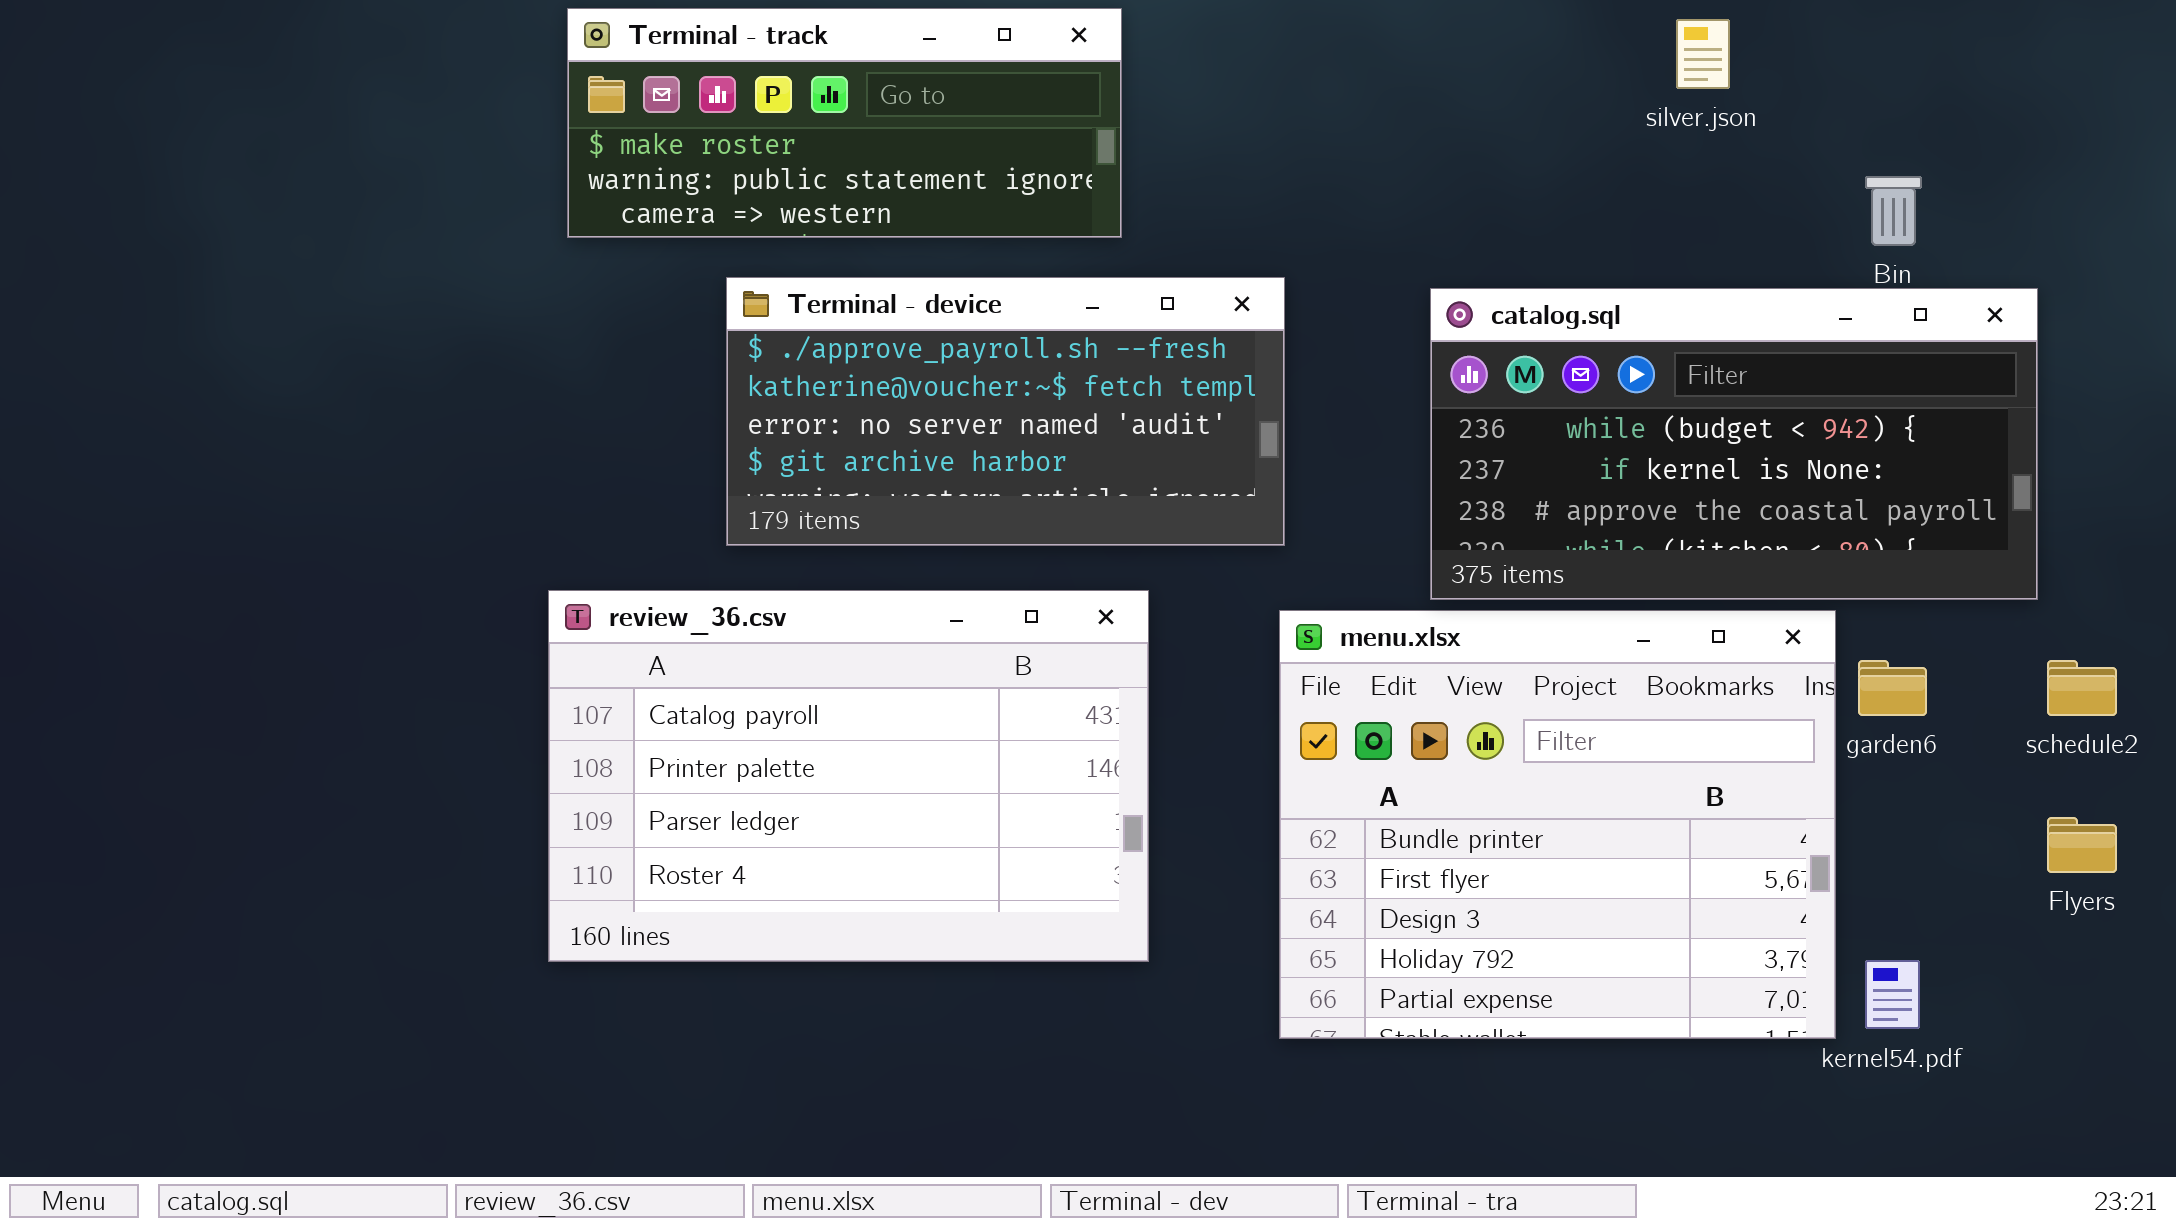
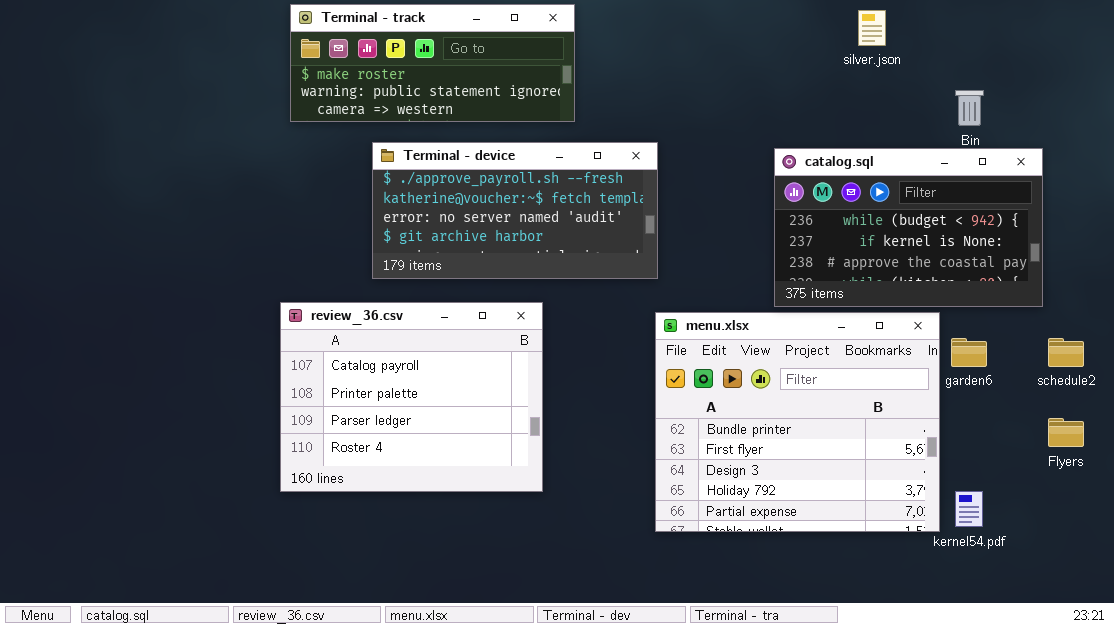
catalog.sql: [1430,288,2038,600] -> [774,148,1043,307], resized
review_36.csv: [548,590,1149,962] -> [280,302,543,492], resized

